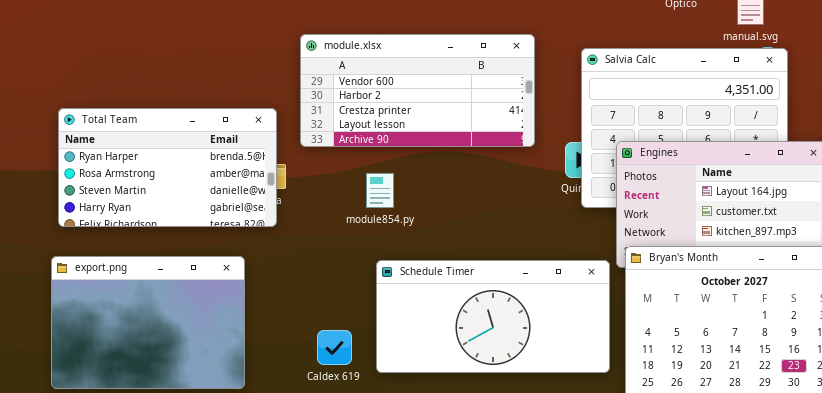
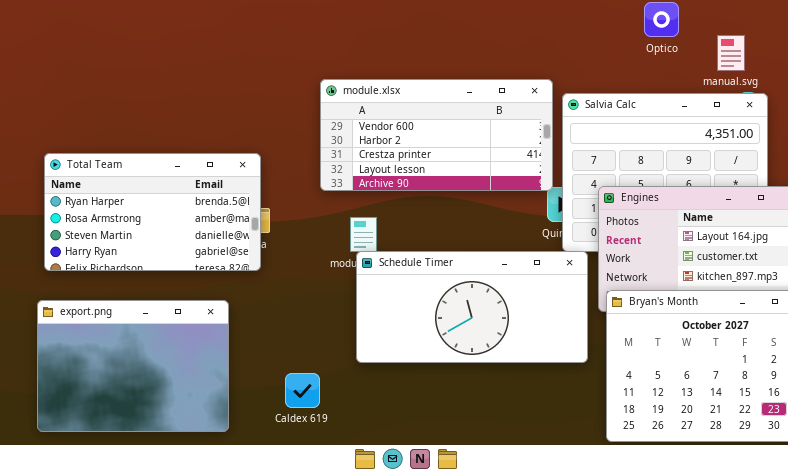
module.xlsx: [300,34,535,147] -> [320,79,553,191], moved
Schedule Timer: [376,260,610,373] -> [356,251,588,363], moved
Caldex 619: [317,330,352,365] -> [285,373,320,408], moved

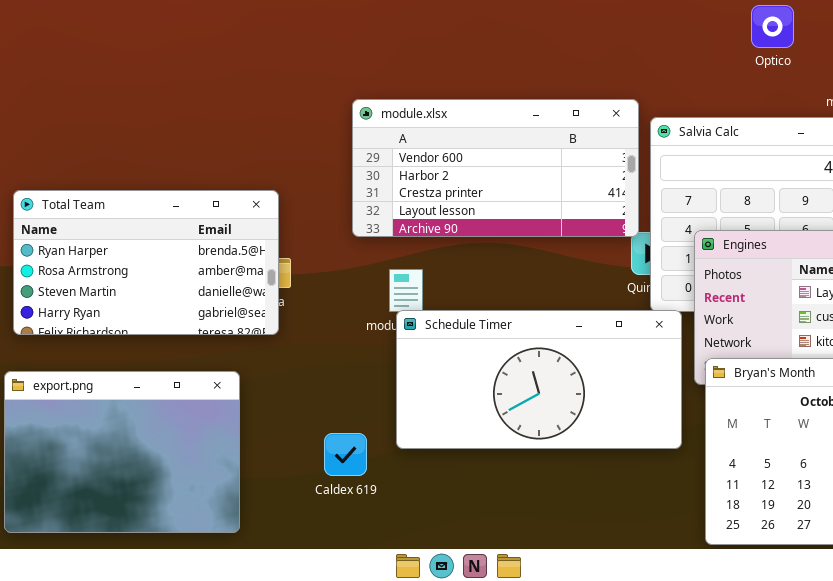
Caldex 619: [285,373,320,408] -> [324,433,367,476], moved

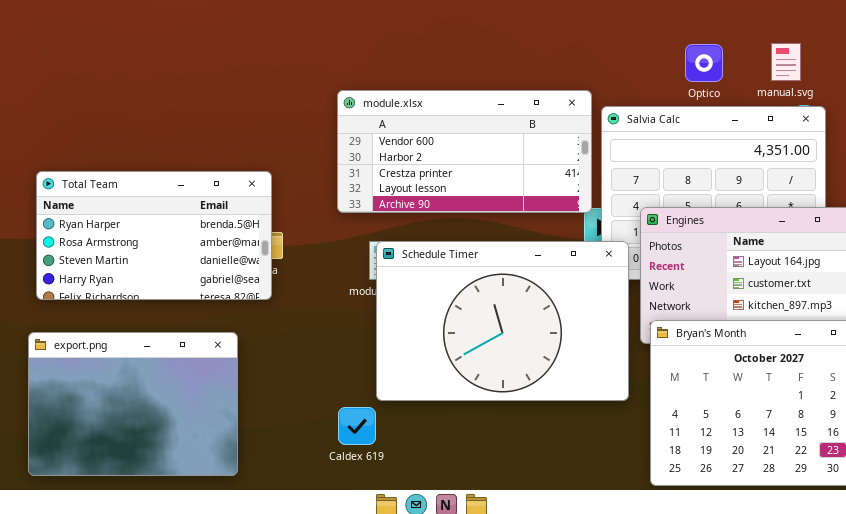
Optico: [751,5,794,48] -> [685,44,723,82], moved
Schedule Timer: [396,310,682,449] -> [376,241,629,401], resized
Caldex 619: [324,433,367,476] -> [338,407,376,445], moved

